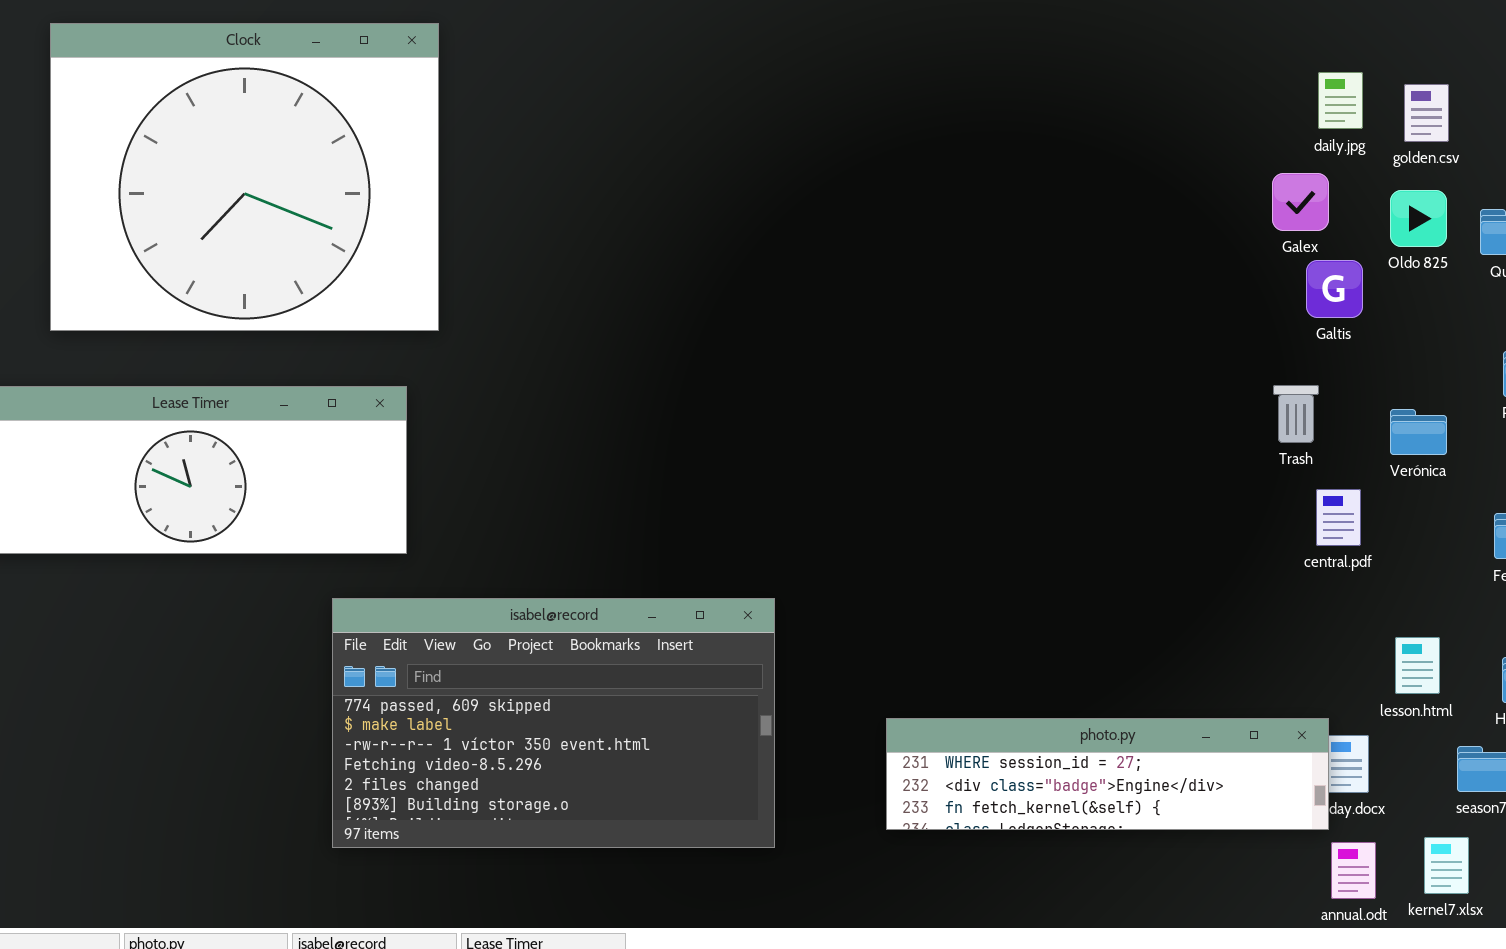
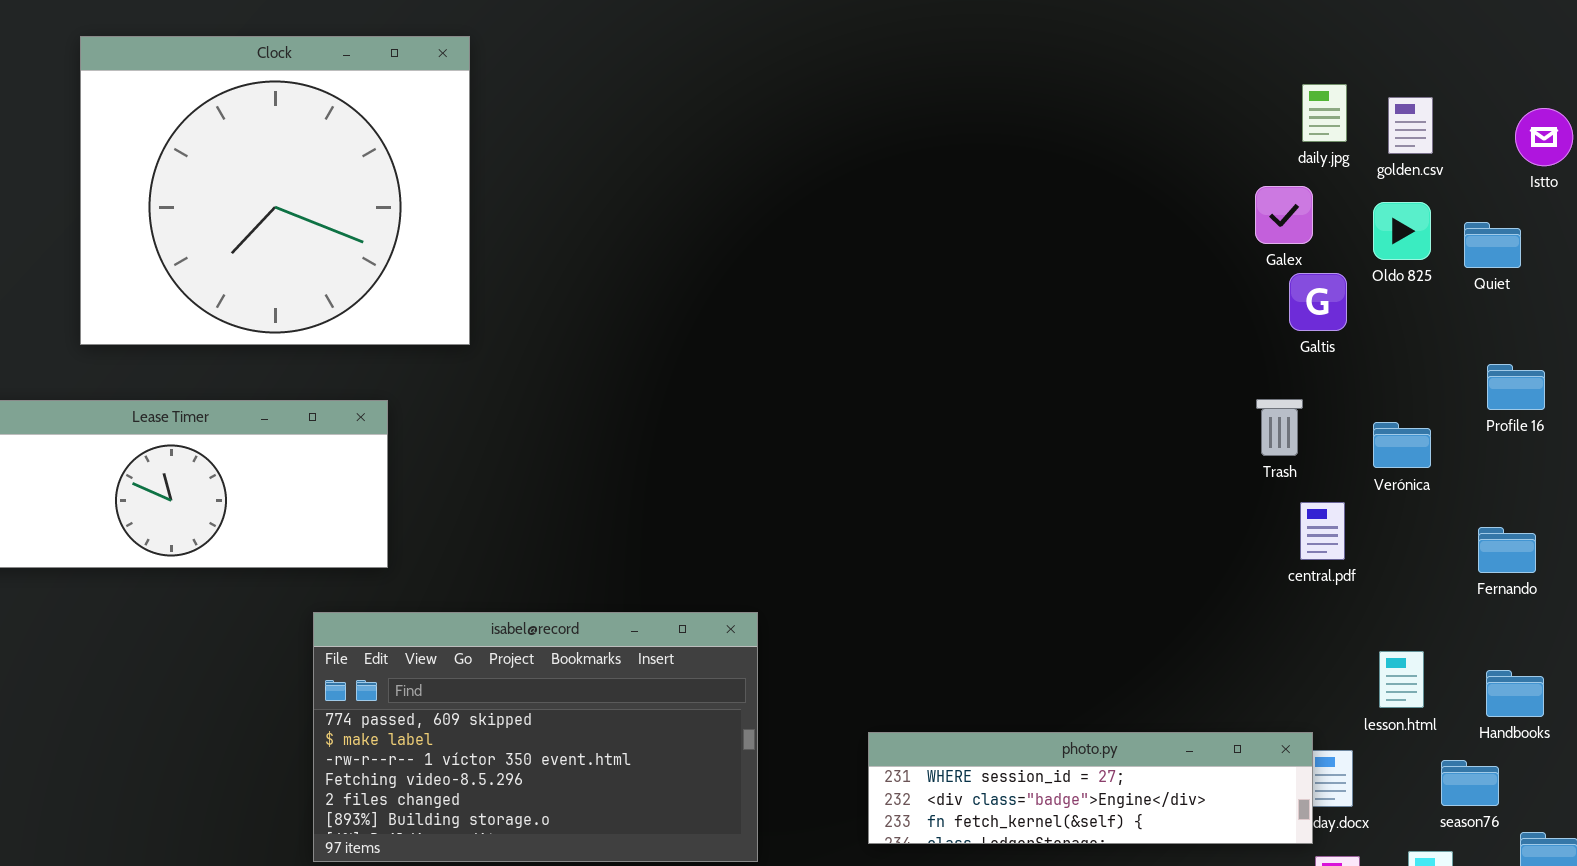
Clock: [50,23,439,331] -> [80,36,470,345], moved

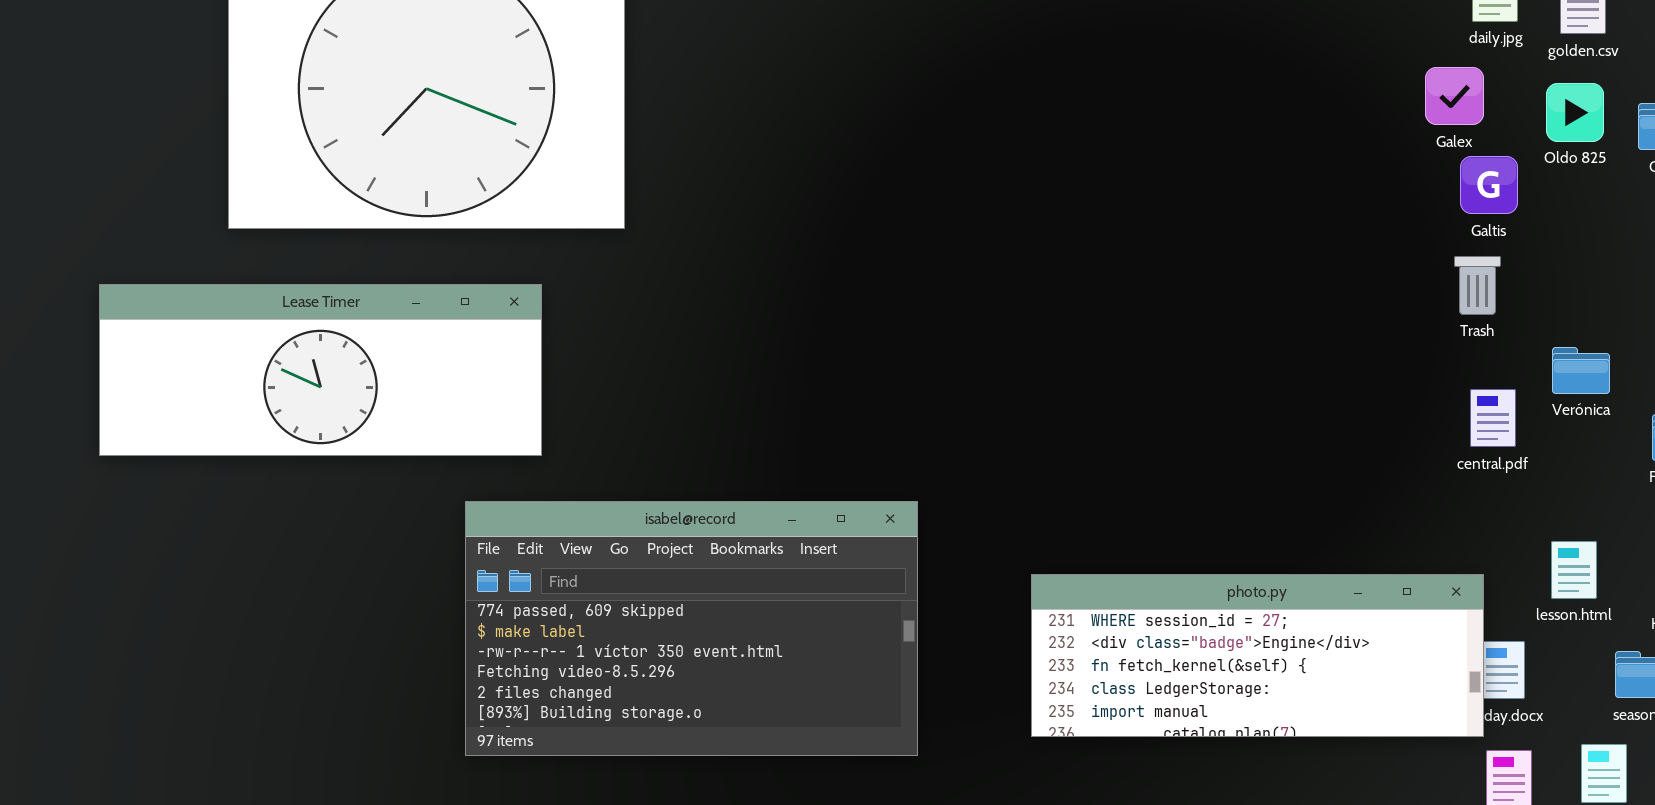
Trash: [1256,399,1303,456] -> [1454,256,1501,315], moved
Verónica: [1373,422,1431,468] -> [1552,347,1610,394], moved
photo.py: [868,732,1313,844] -> [1031,574,1484,737], resized

